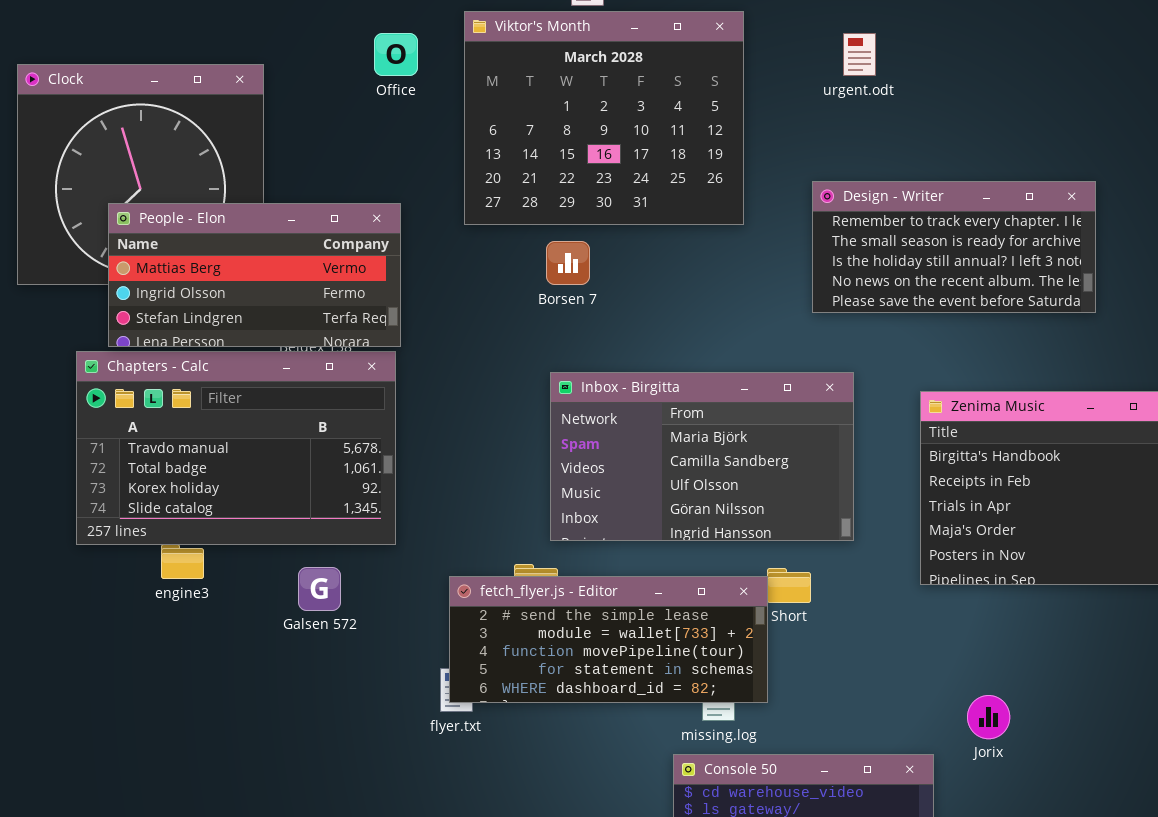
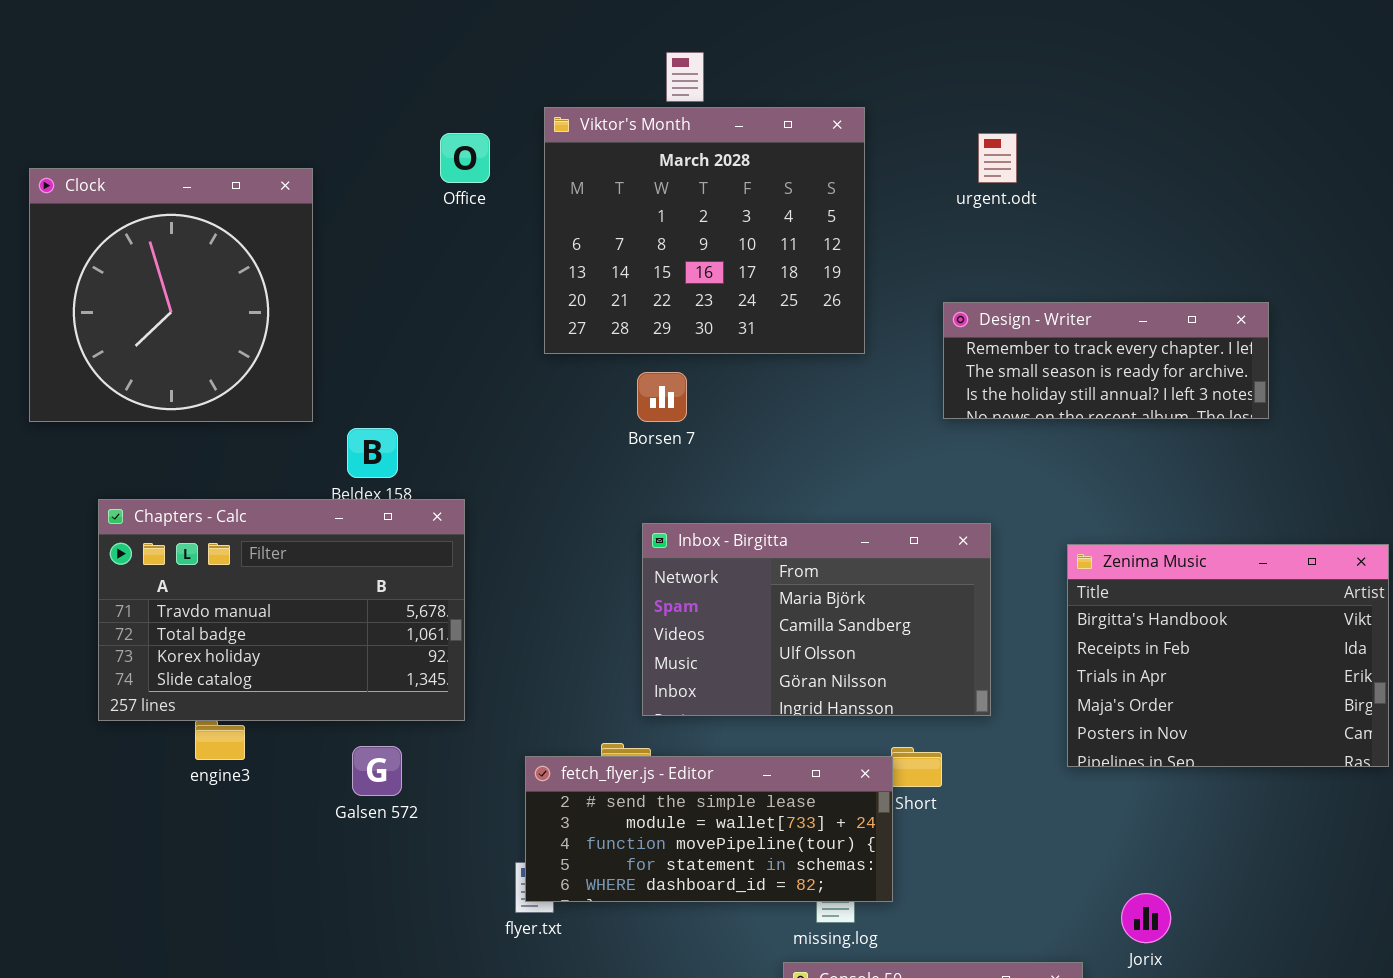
Design - Writer: [812,181,1096,313] -> [943,302,1269,419], resized
People - Elon: [108,203,401,347] -> none, closed

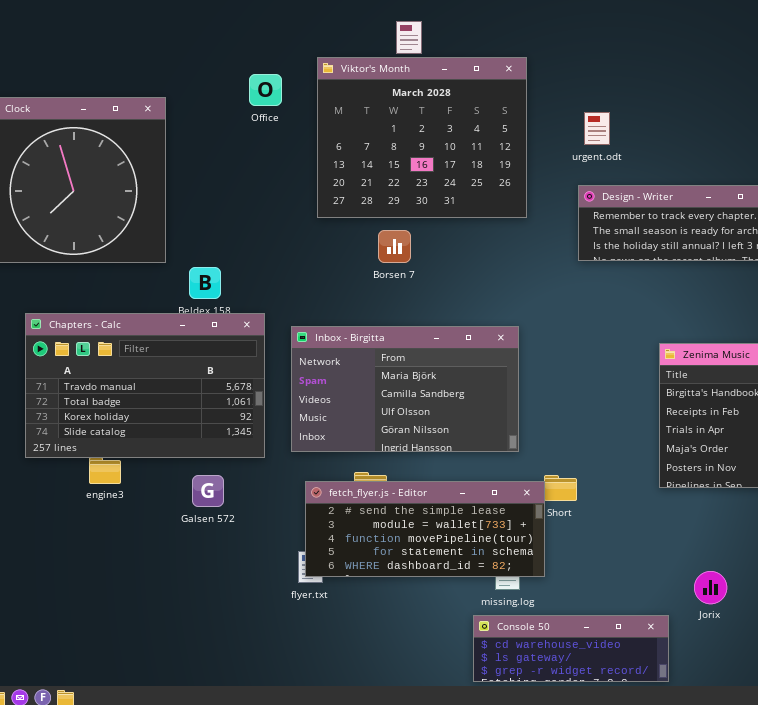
urgent.odt: [978,133,1017,183] -> [584,112,610,145], moved
Inbox - Birgitta: [642,523,991,716] -> [291,326,519,452], moved

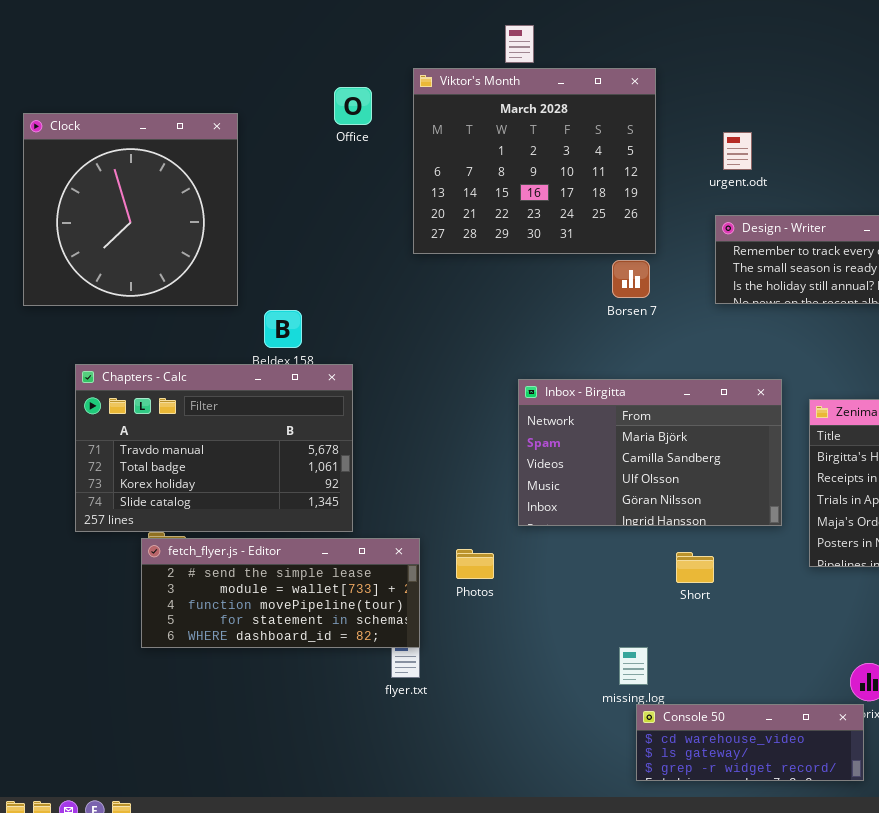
Borsen 7: [378,230,411,263] -> [612,260,650,298], moved
Inbox - Birgitta: [291,326,519,452] -> [518,379,782,526], moved
fetch_flyer.js - Editor: [305,481,545,577] -> [141,538,420,648], moved
Console 50: [473,615,669,682] -> [636,704,864,781], moved

